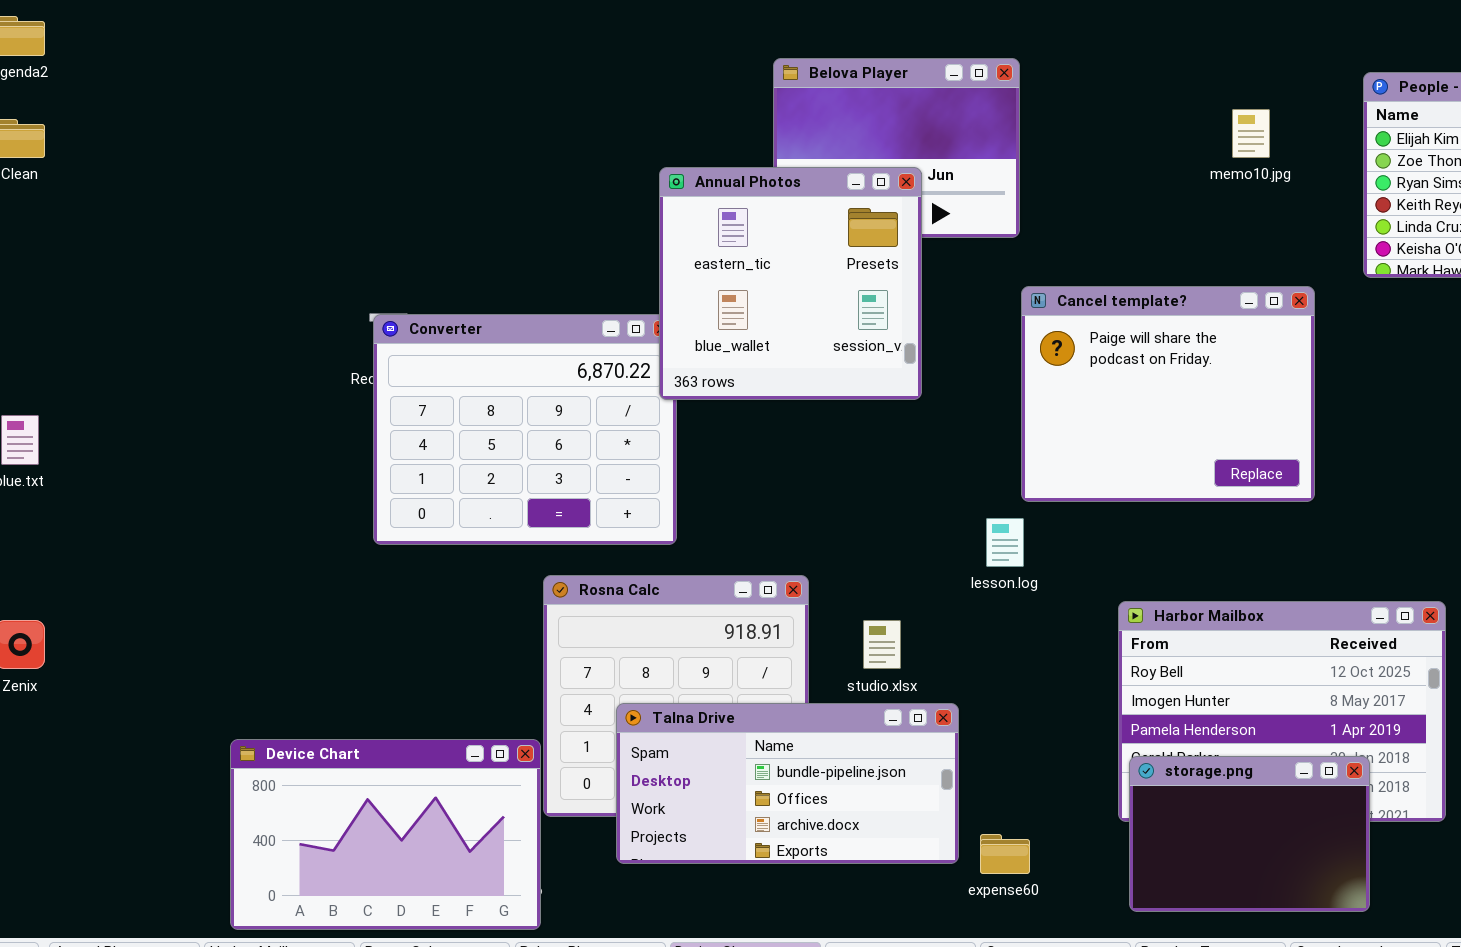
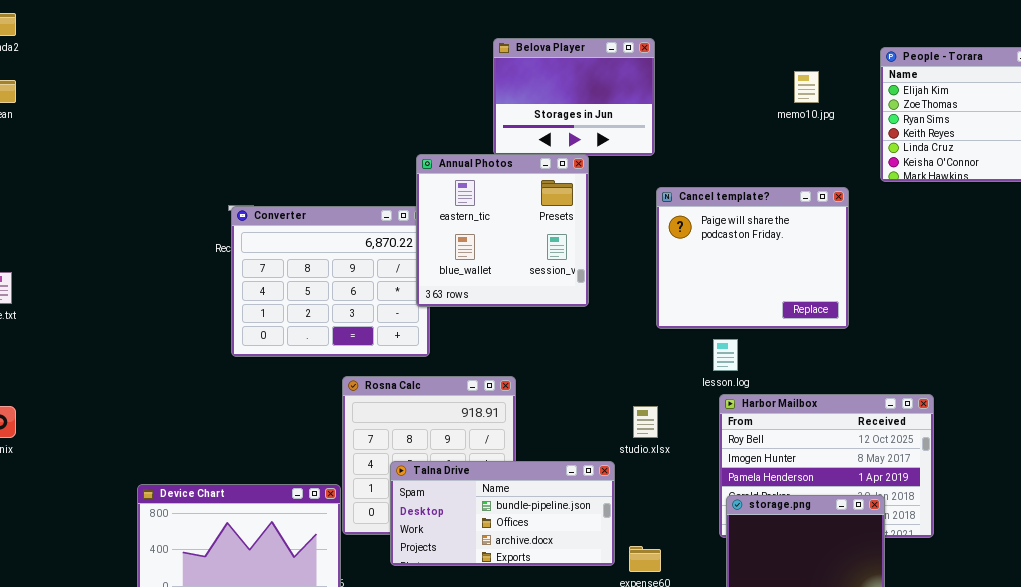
Annual Photos: [659,167,922,400] -> [416,154,589,307], moved
lesson.log: [986,518,1024,567] -> [713,339,738,371], moved
studio.xlsx: [863,620,901,669] -> [633,406,658,438], moved

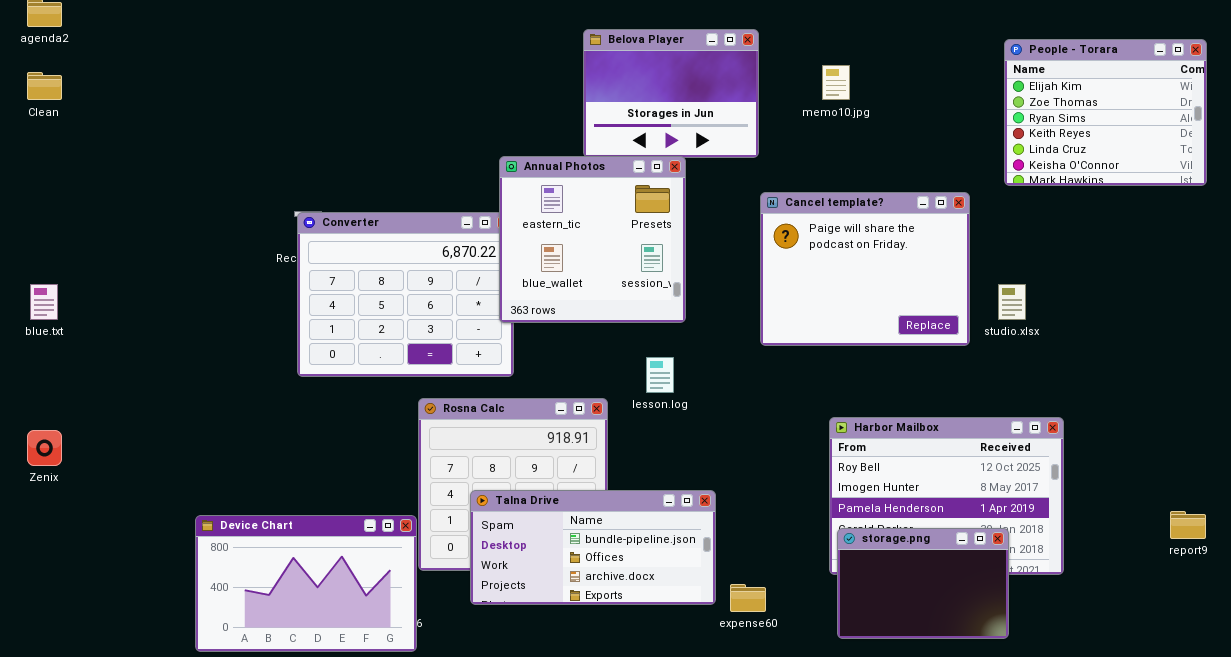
memo10.jpg: [794,71,819,103] -> [822,65,850,100], moved
lesson.log: [713,339,738,371] -> [646,357,674,393], moved
studio.xlsx: [633,406,658,438] -> [998,284,1026,320], moved

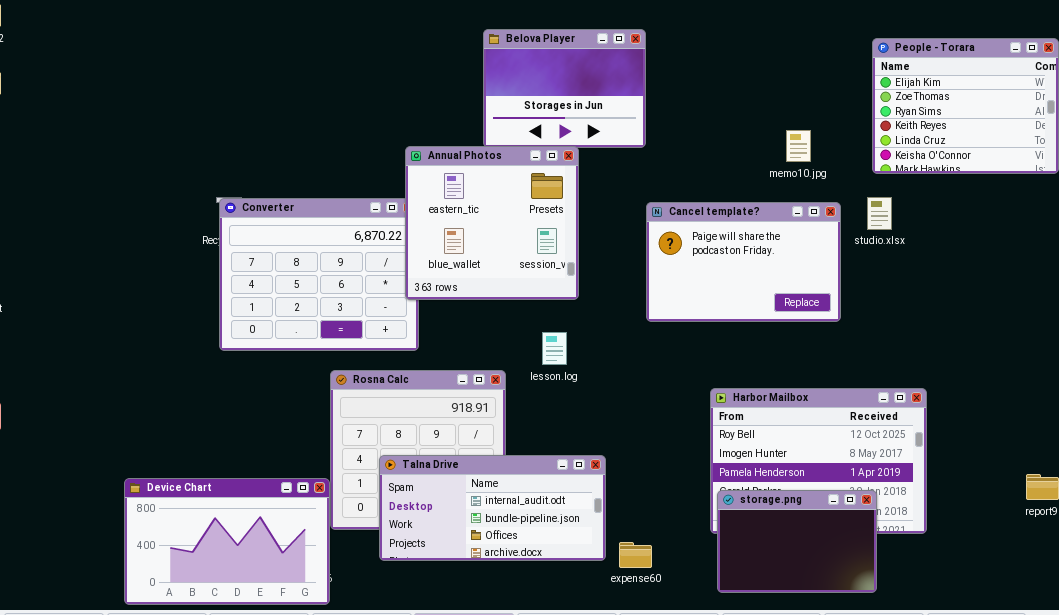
memo10.jpg: [822,65,850,100] -> [786,130,811,162], moved
Cancel template?: [760,192,970,346] -> [646,202,841,322], resized
studio.xlsx: [998,284,1026,320] -> [867,197,892,230], moved
Talna Drive: [470,490,716,605] -> [379,455,606,561], scrolled up 1 row

